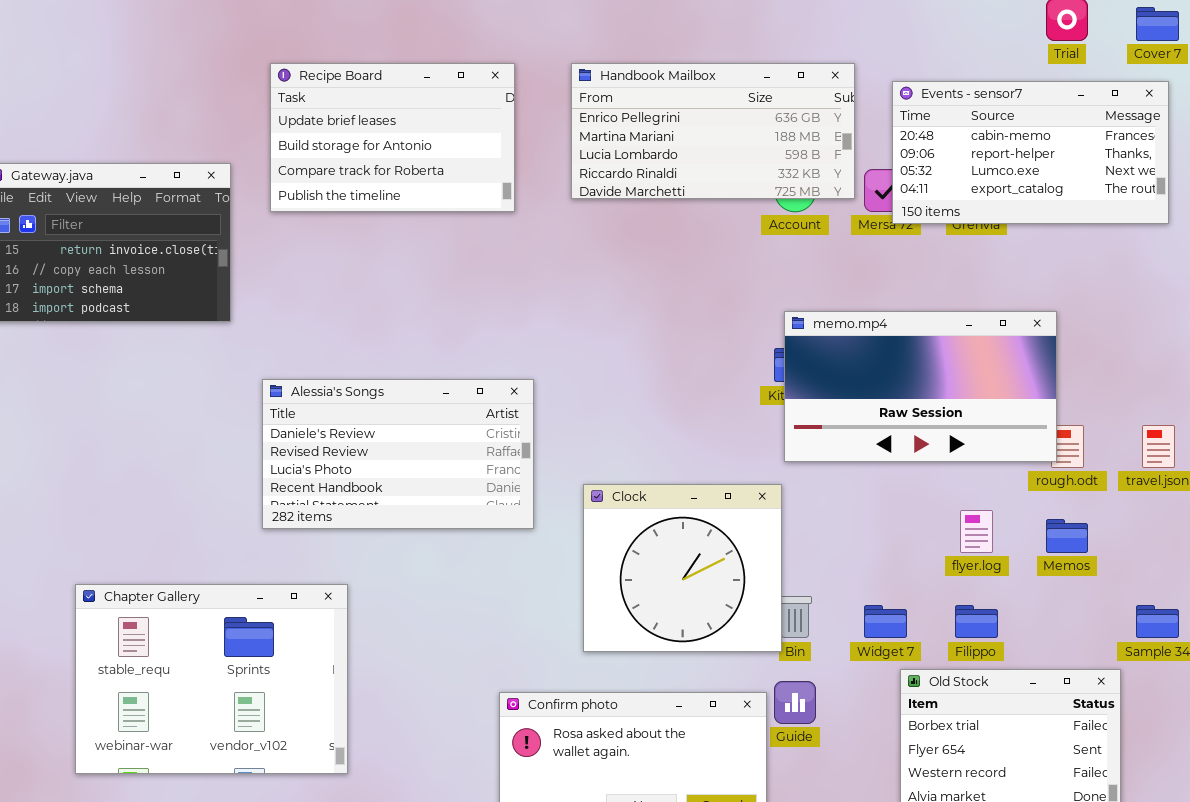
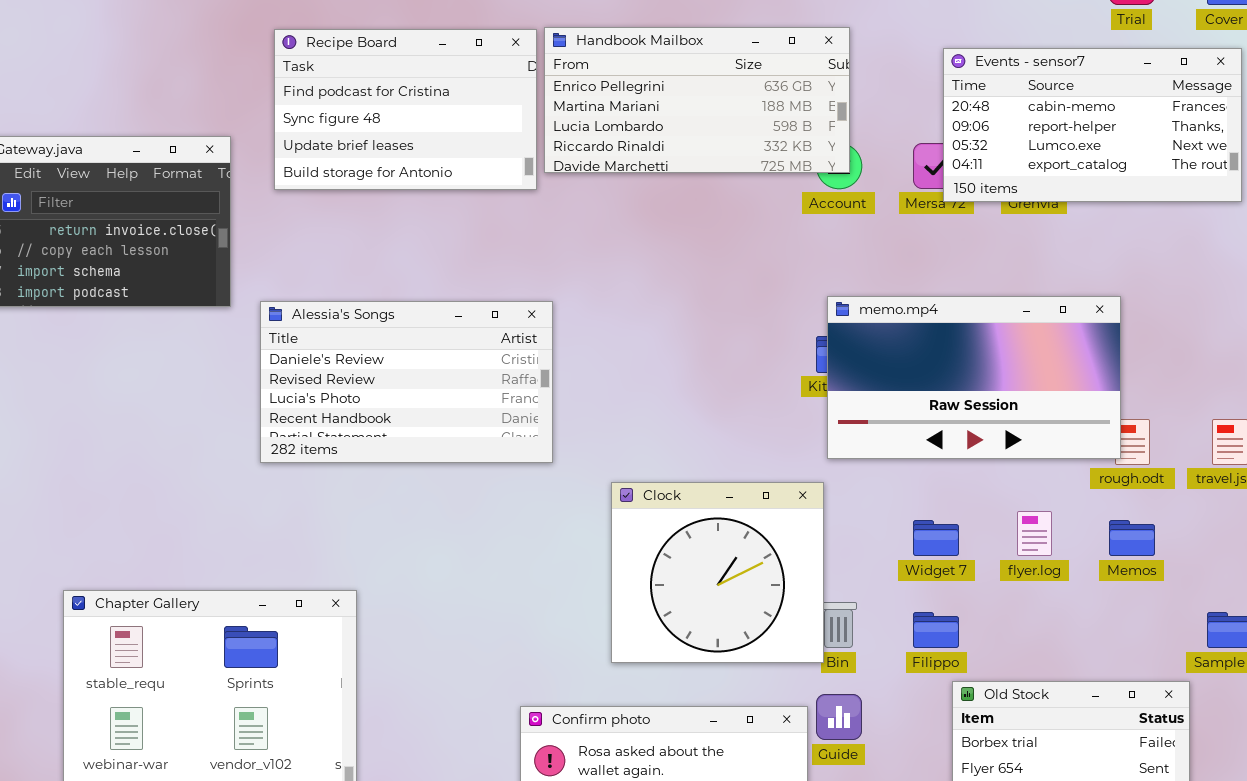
Recipe Board: [270,63,515,212] -> [274,29,537,190], scrolled up 2 rows
Handbook Mailbox: [571,63,855,199] -> [544,27,850,173], moved
Alessia's Songs: [262,379,534,529] -> [260,301,553,463], moved
Widget 7: [864,605,907,638] -> [913,520,959,556], moved
Filippo: [955,605,998,638] -> [913,612,959,648], moved

